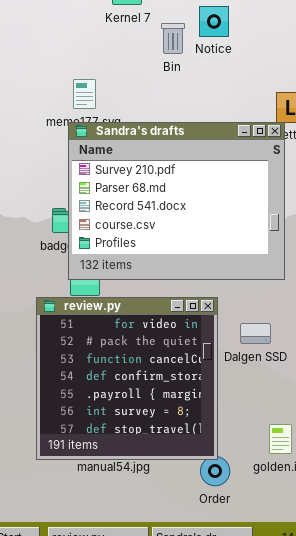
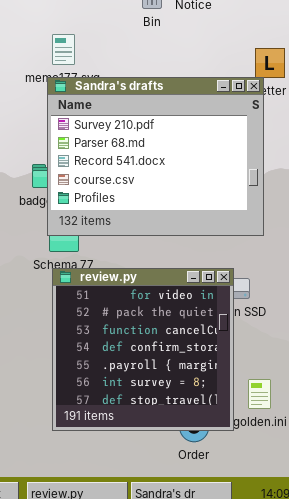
review.py: [36,297,218,460] -> [52,268,234,431], moved

